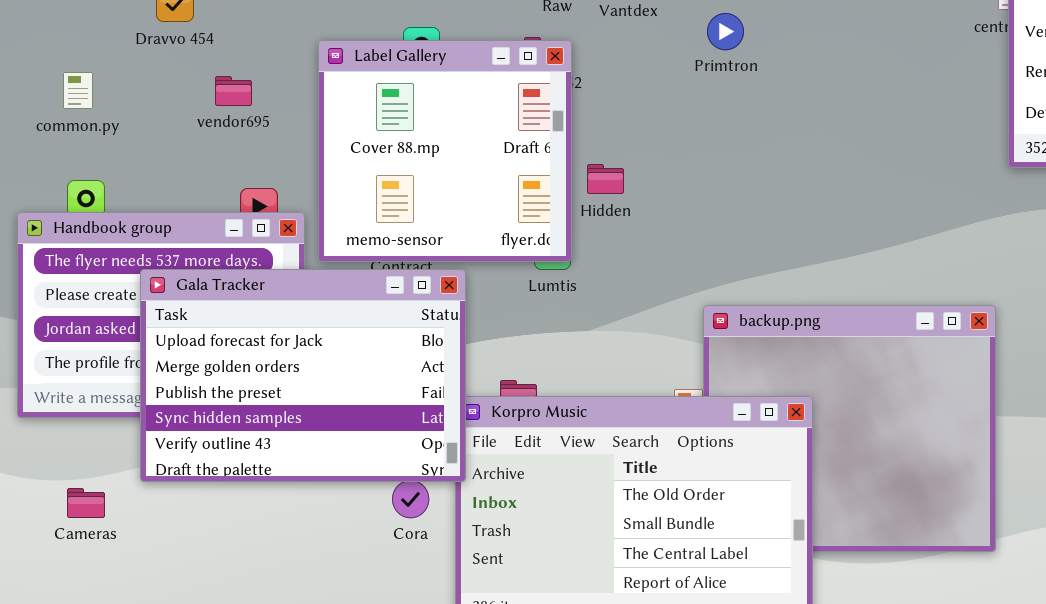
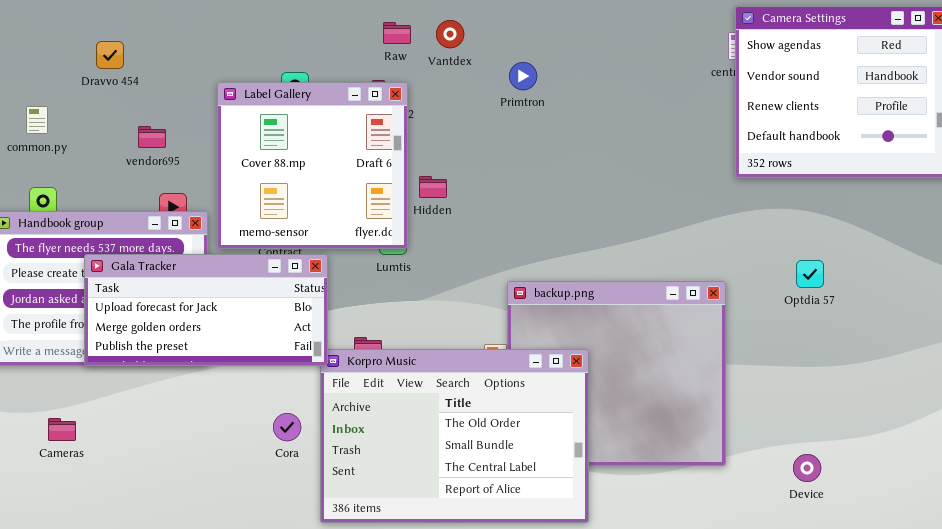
vendor695: [215,76,252,106] -> [138,126,166,148], moved
Gala Tracker: [140,269,466,482] -> [84,254,328,366], resized
Cameras: [67,488,105,518] -> [48,418,76,441], moved

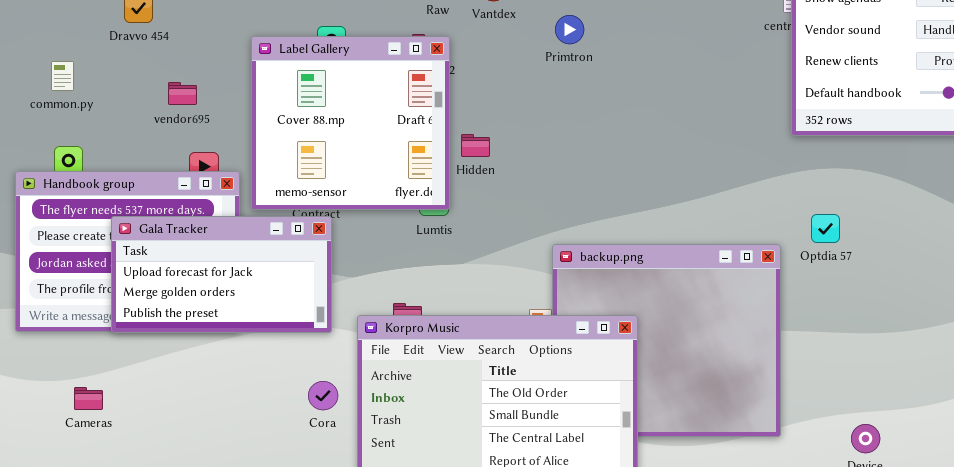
Gala Tracker: [84,254,328,366] -> [111,216,332,333], resized
Optdia 57: [796,260,824,288] -> [811,214,840,243], moved

